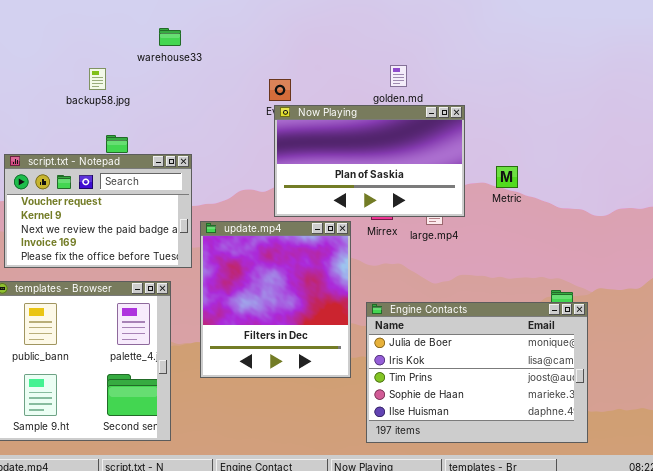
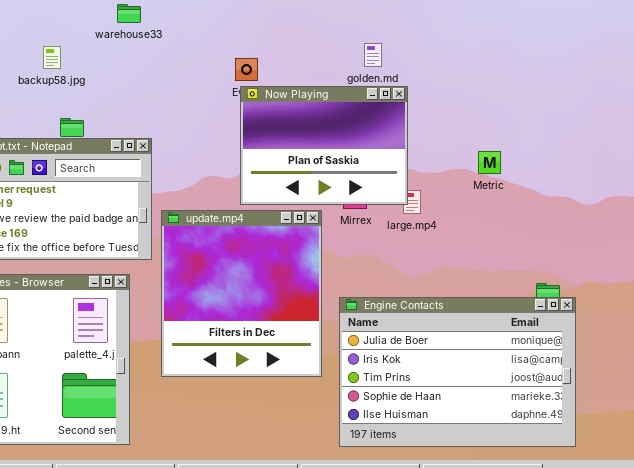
Now Playing: [274,105,465,217] -> [240,86,408,205], resized

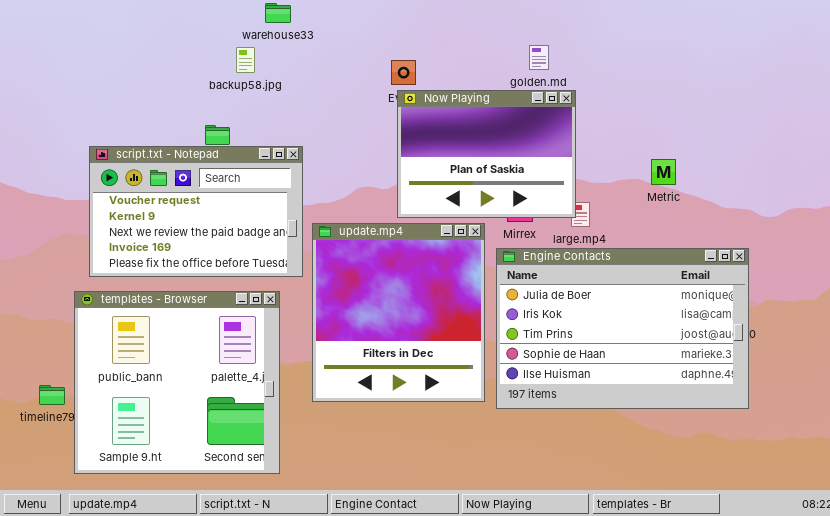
backup58.jpg: [43,46,61,69] -> [236,47,255,73], moved
Engine Contacts: [339,297,576,447] -> [496,248,749,409], moved

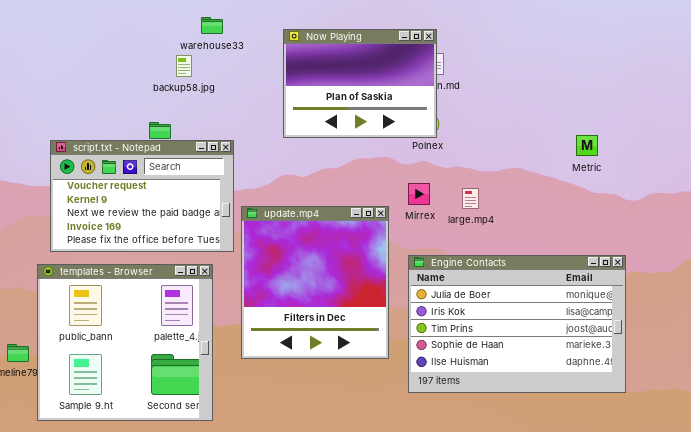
Now Playing: [397,90,576,218] -> [283,29,437,138], moved
Metric: [651,159,676,185] -> [576,135,598,156], moved
Engine Contacts: [496,248,749,409] -> [408,255,626,393], moved

